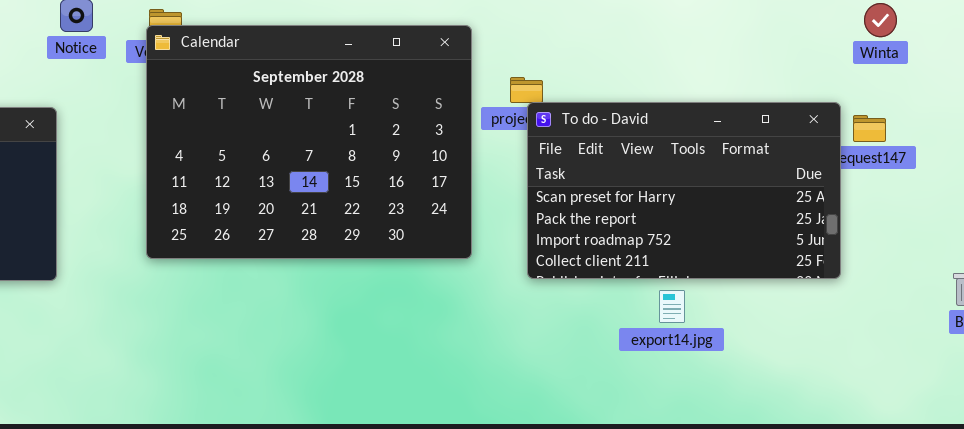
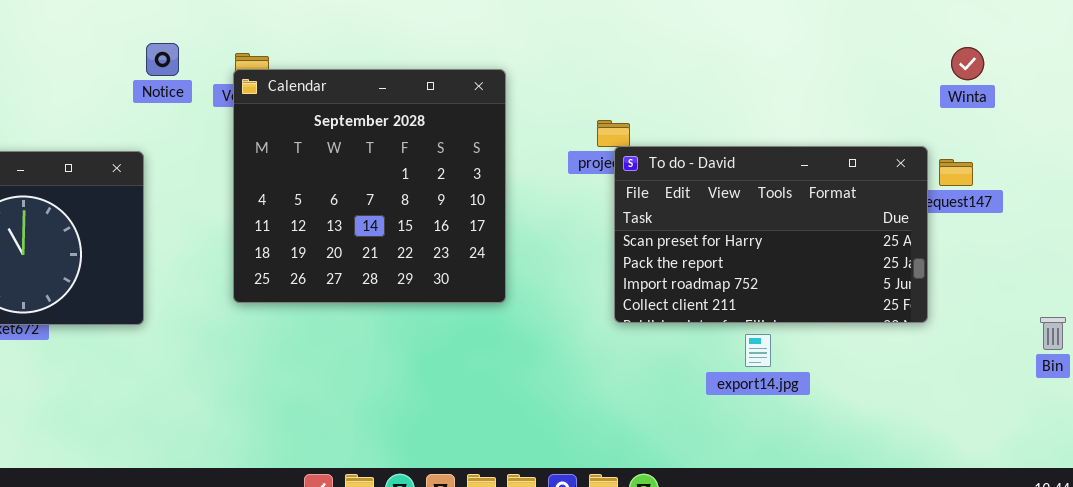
Calendar: [146,25,472,259] -> [233,69,506,303], resized

